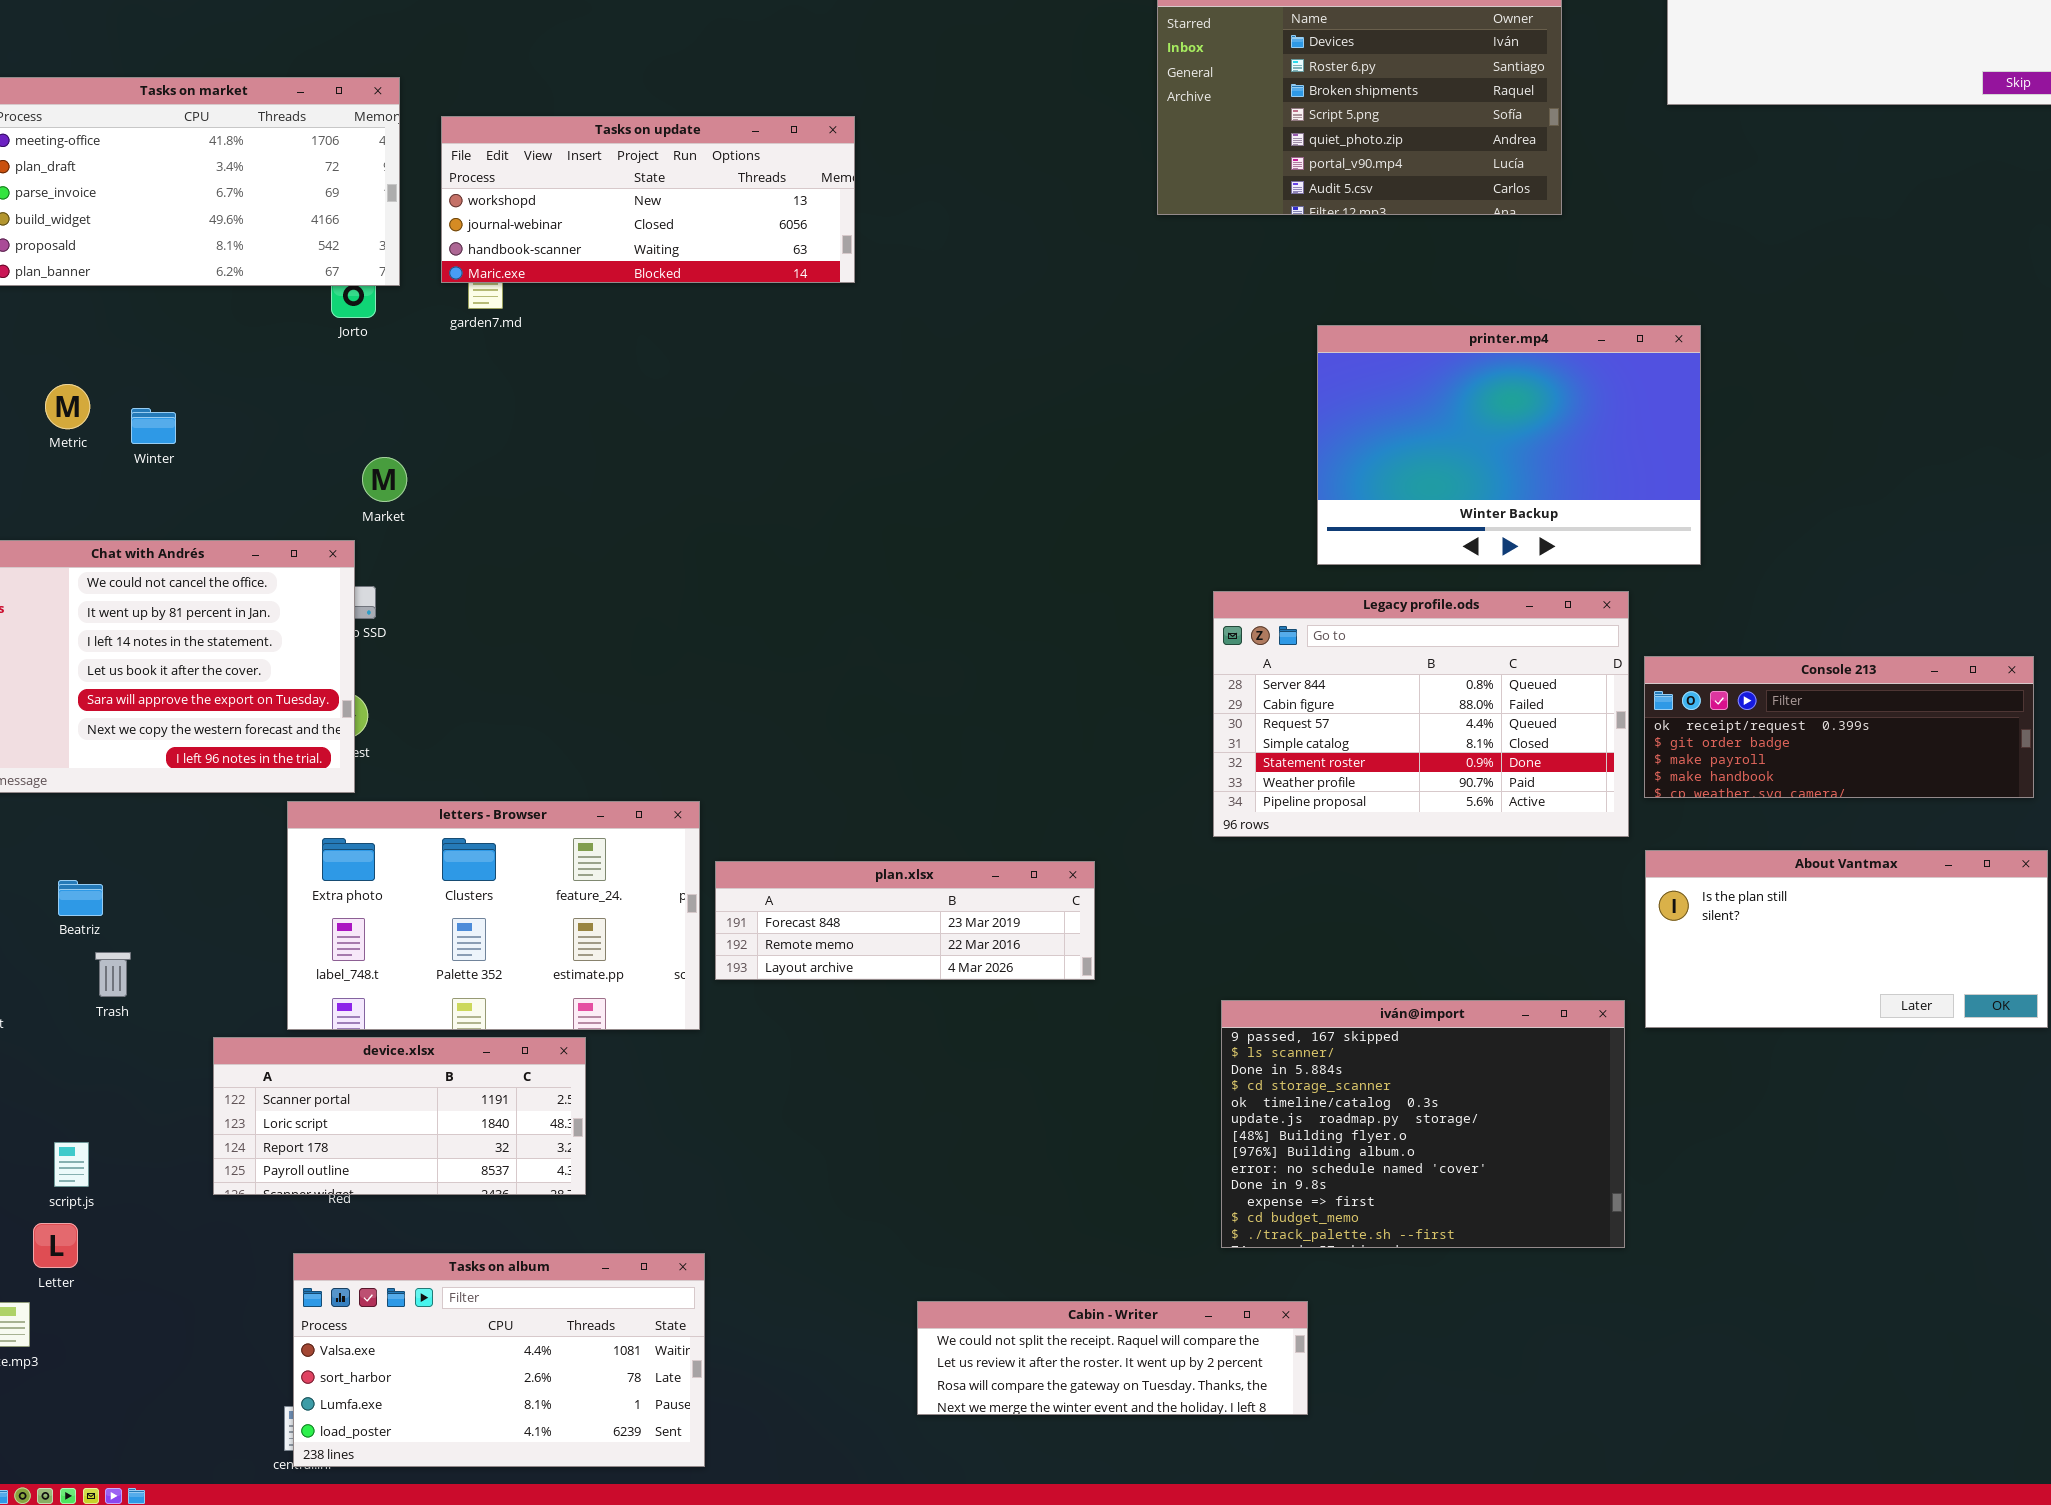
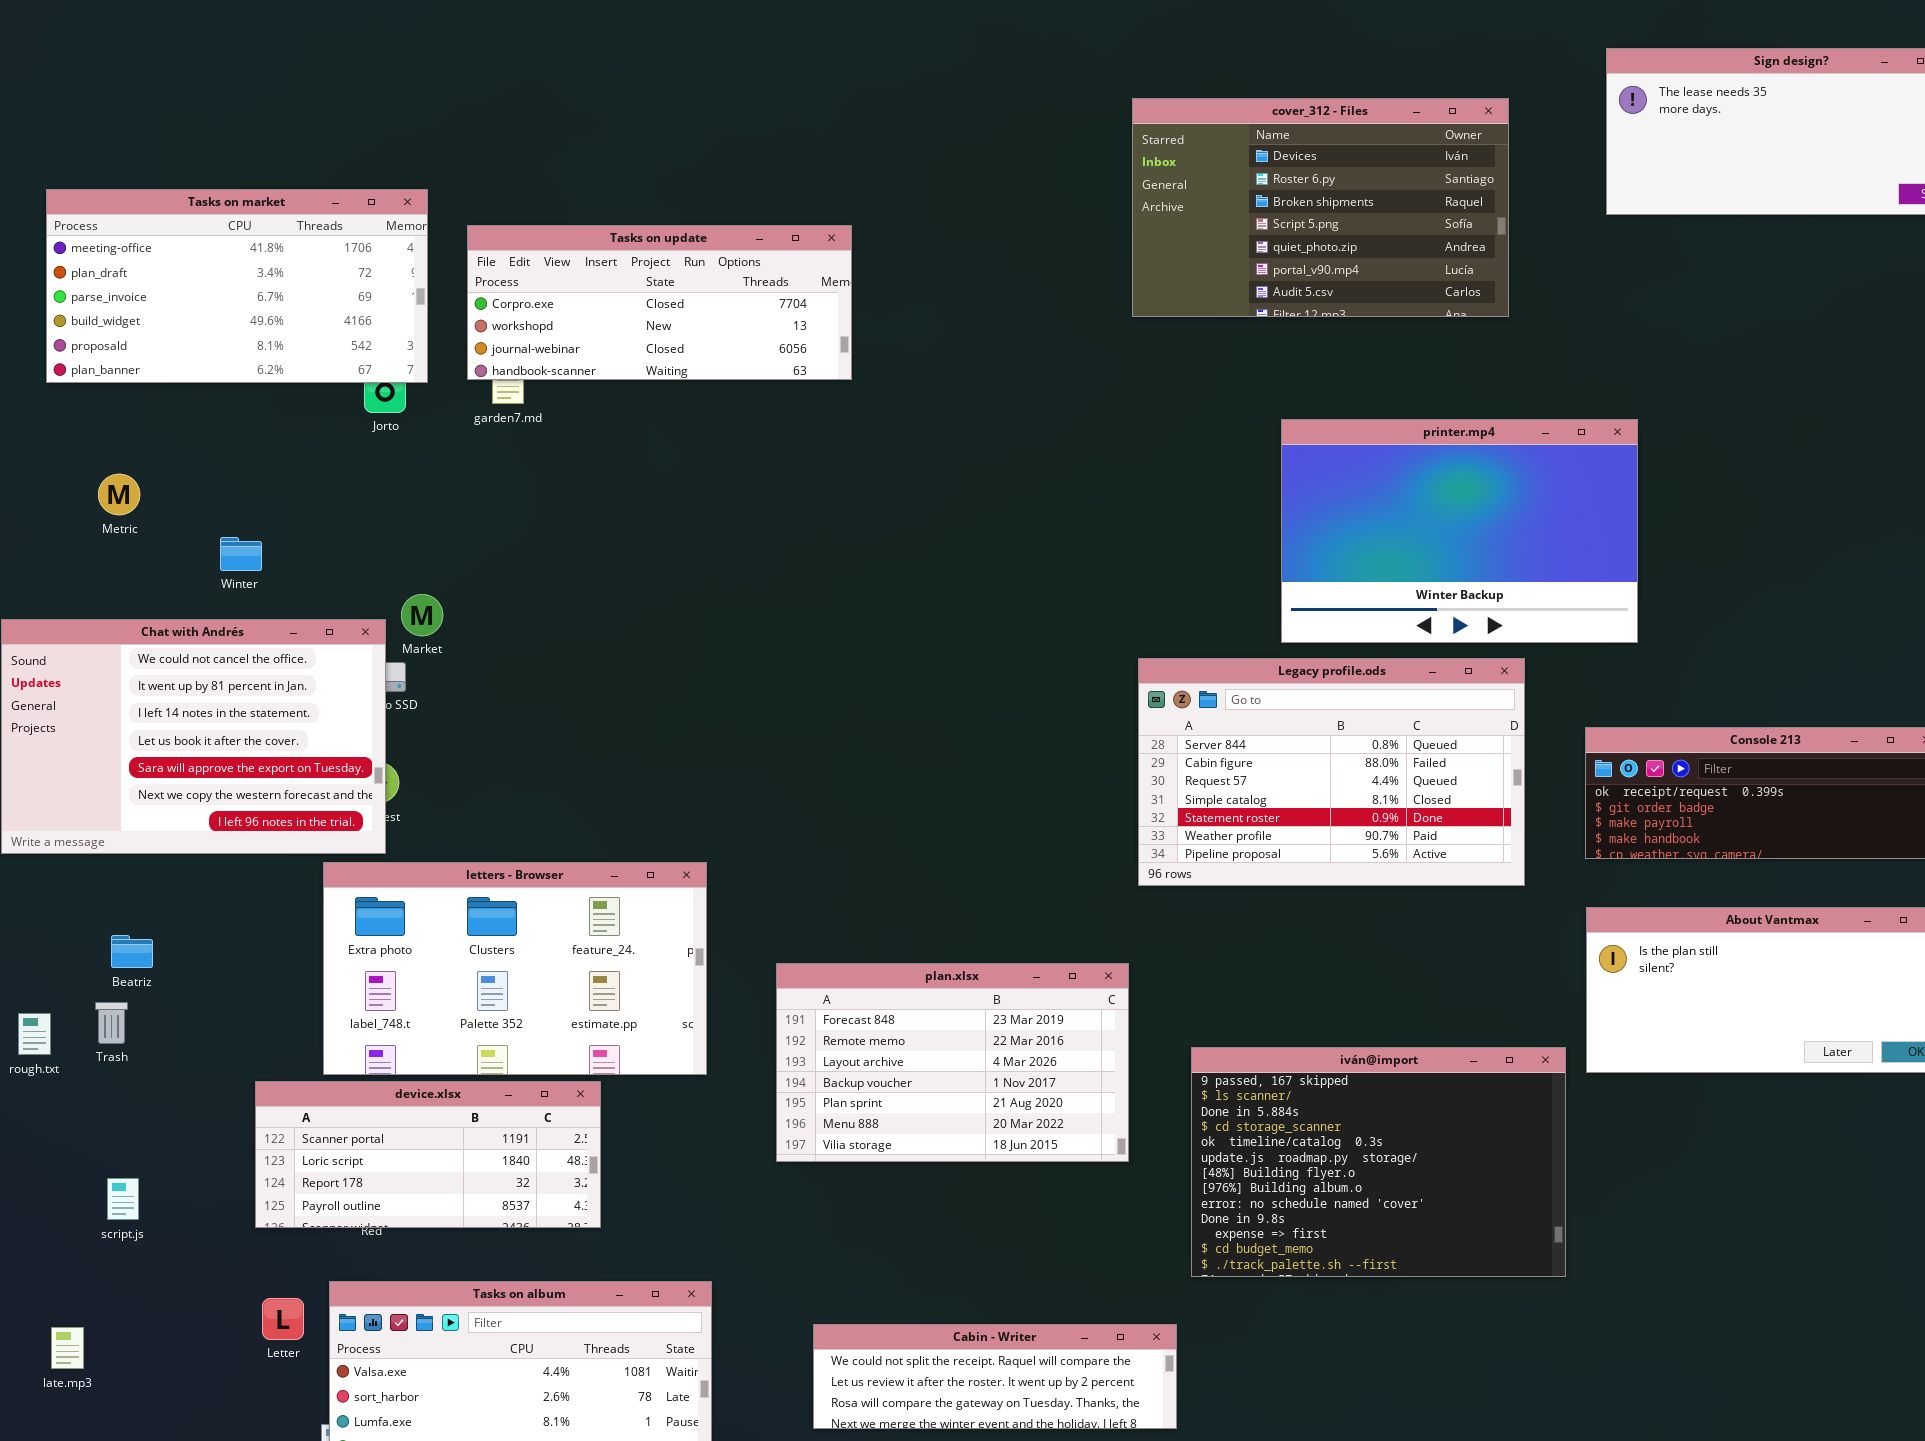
Tasks on update: [441,116,855,283] -> [467,225,852,380], scrolled up 1 row
Winter: [131,408,176,444] -> [220,537,262,571], moved
Market: [362,457,407,502] -> [401,594,443,636], moved
Legacy profile.ods: [1213,591,1629,837] -> [1138,658,1525,886], moved
plan.xlsx: [715,861,1095,980] -> [776,963,1129,1162], moved, resized
Trash: [95,952,131,997] -> [95,1002,128,1044], moved
Letter: [33,1223,78,1268] -> [262,1298,304,1340], moved
Cabin - Writer: [917,1301,1308,1415] -> [813,1324,1177,1429], moved

